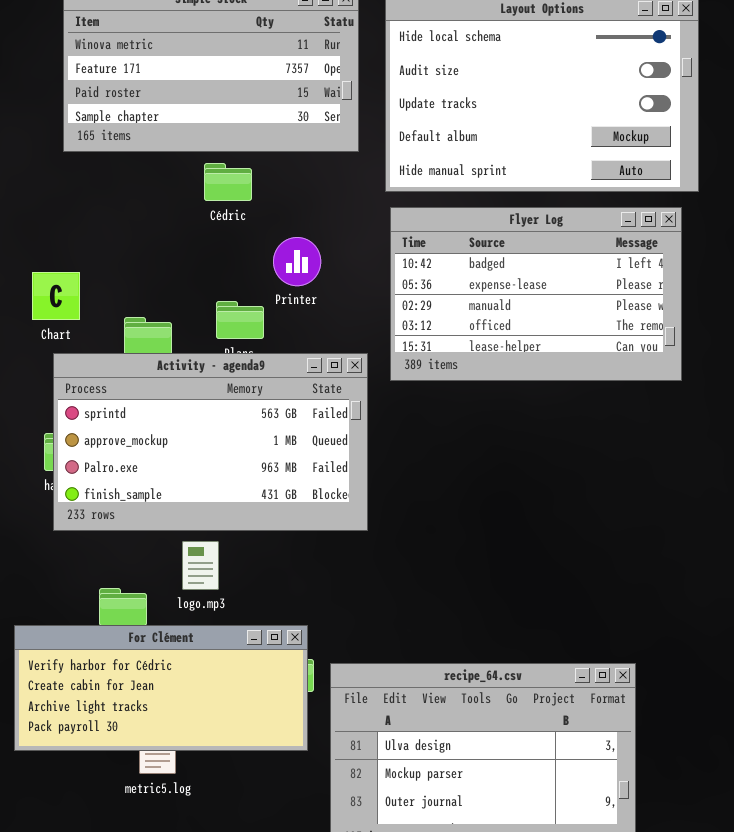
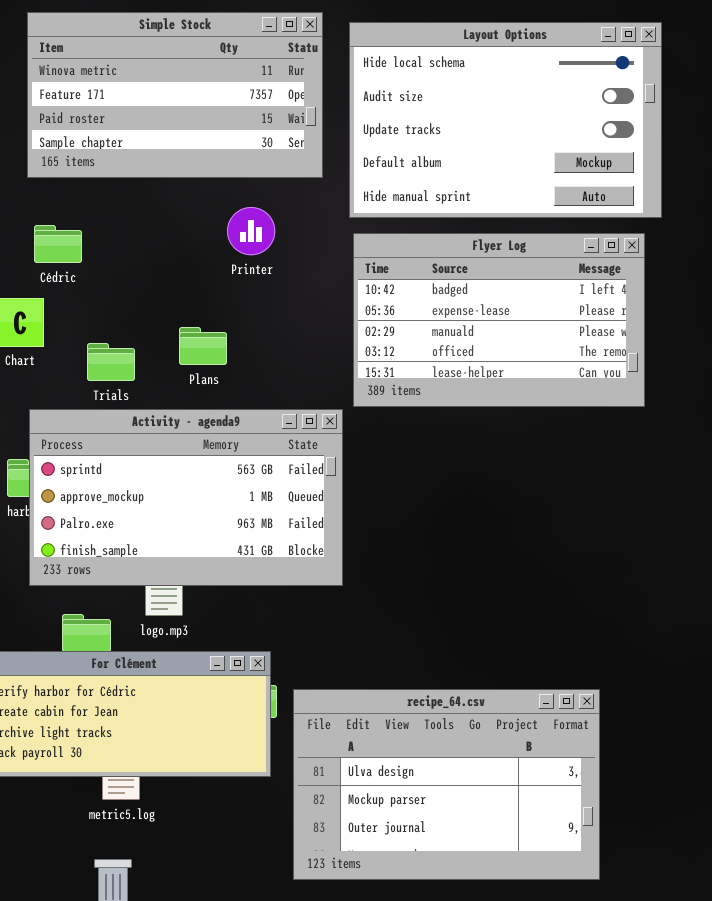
Cédric: [204,163,252,201] -> [34,225,82,263], moved
Printer: [273,237,321,286] -> [227,207,275,255], moved
Activity - agenda9: [53,353,368,531] -> [29,409,343,586], moved

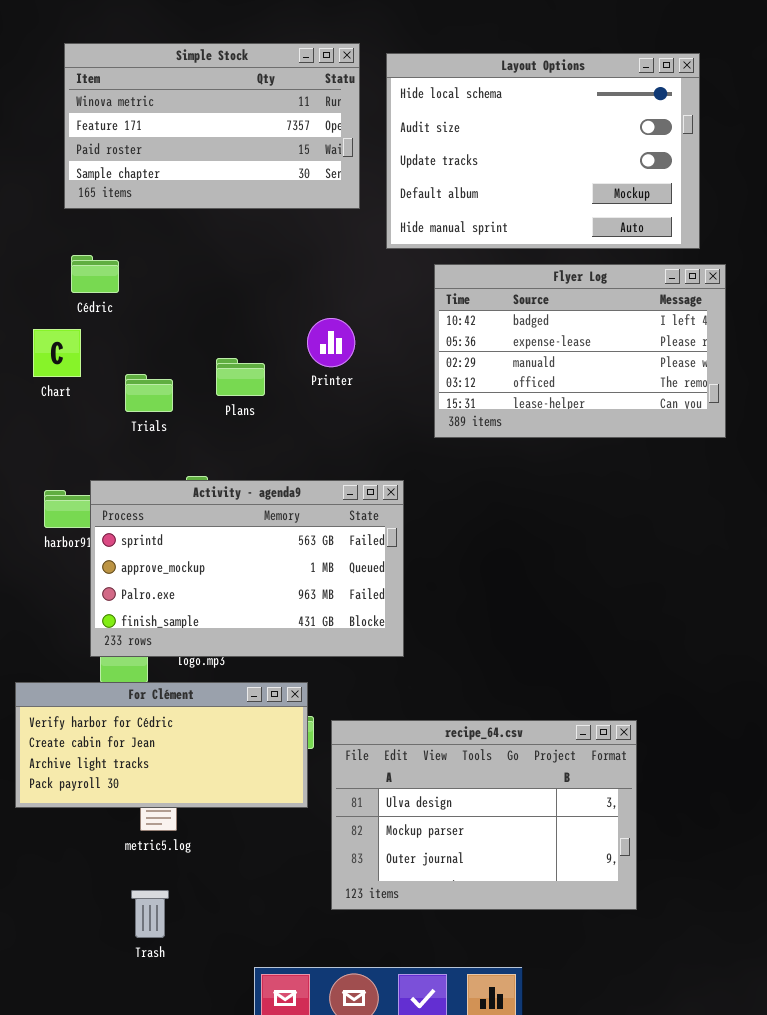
Printer: [227,207,275,255] -> [307,318,355,367], moved
Flyer Log: [353,233,645,407] -> [434,264,726,438], moved
Activity - agenda9: [29,409,343,586] -> [90,480,404,657], moved

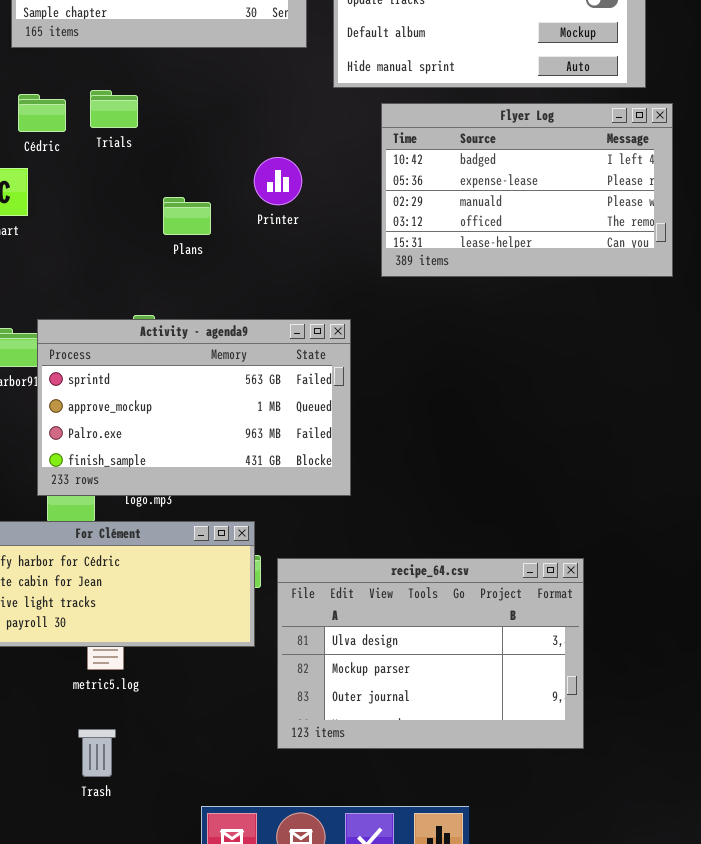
Trials: [125,374,173,412] -> [90,90,138,128], moved

